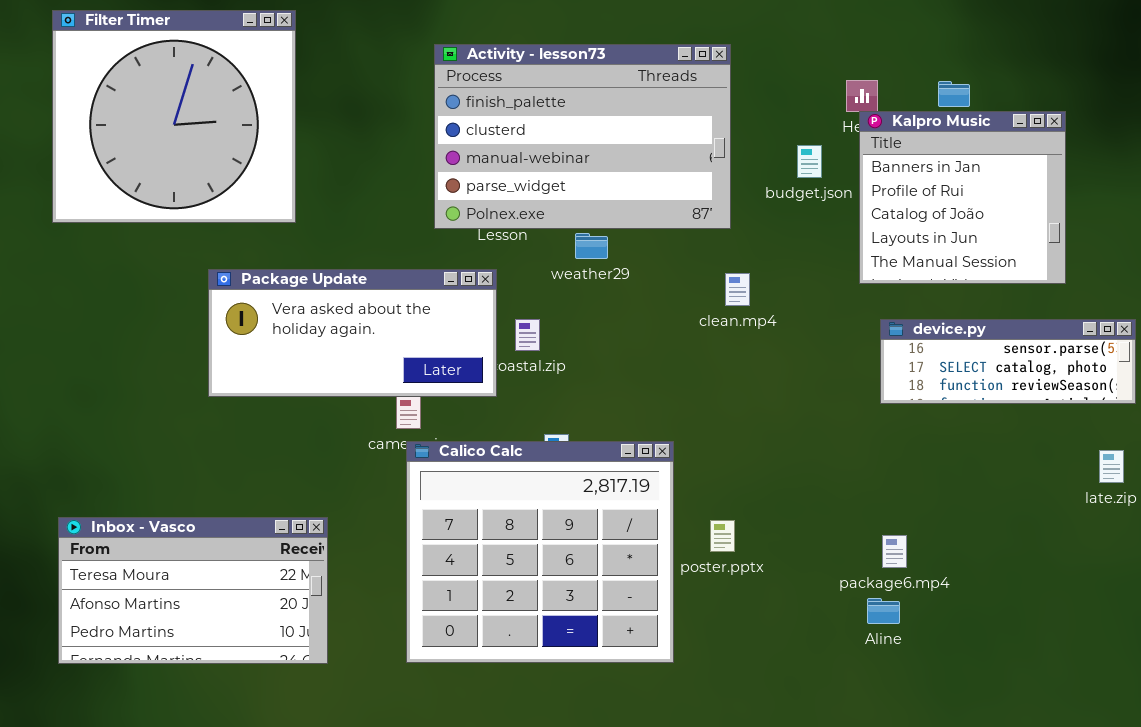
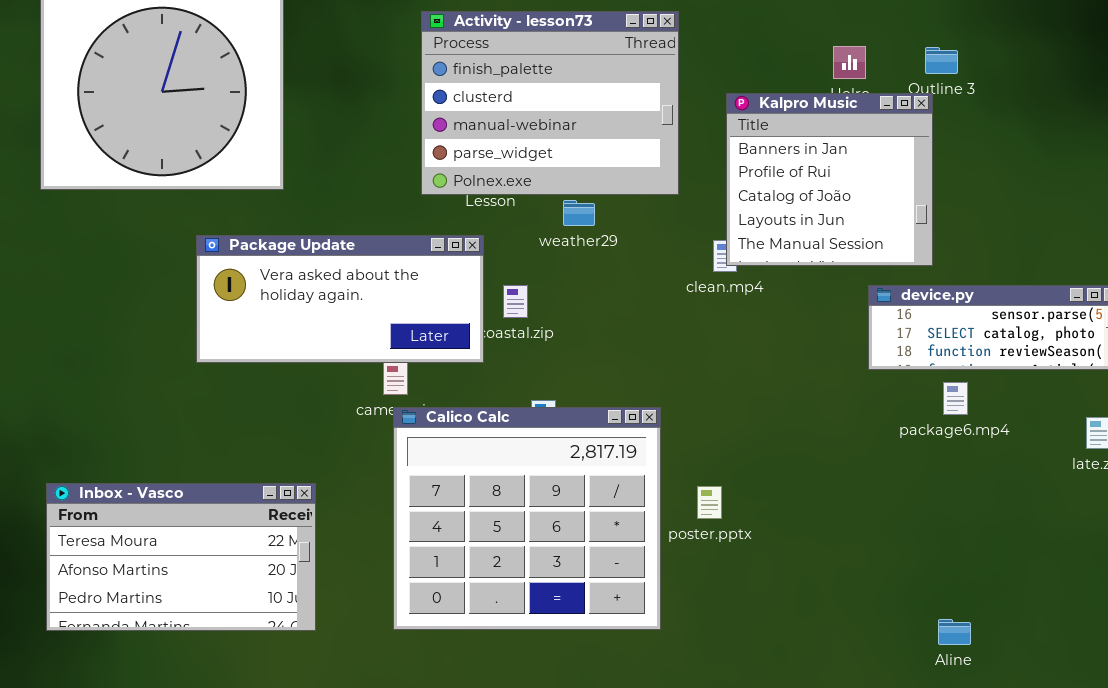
Activity - lesson73: [434,44,731,229] -> [421,11,679,195], resized
Kalpro Music: [859,111,1066,284] -> [726,93,933,266], moved
package6.mp4: [882,535,907,568] -> [943,382,968,415], moved
Aline: [867,598,900,624] -> [938,619,971,645], moved

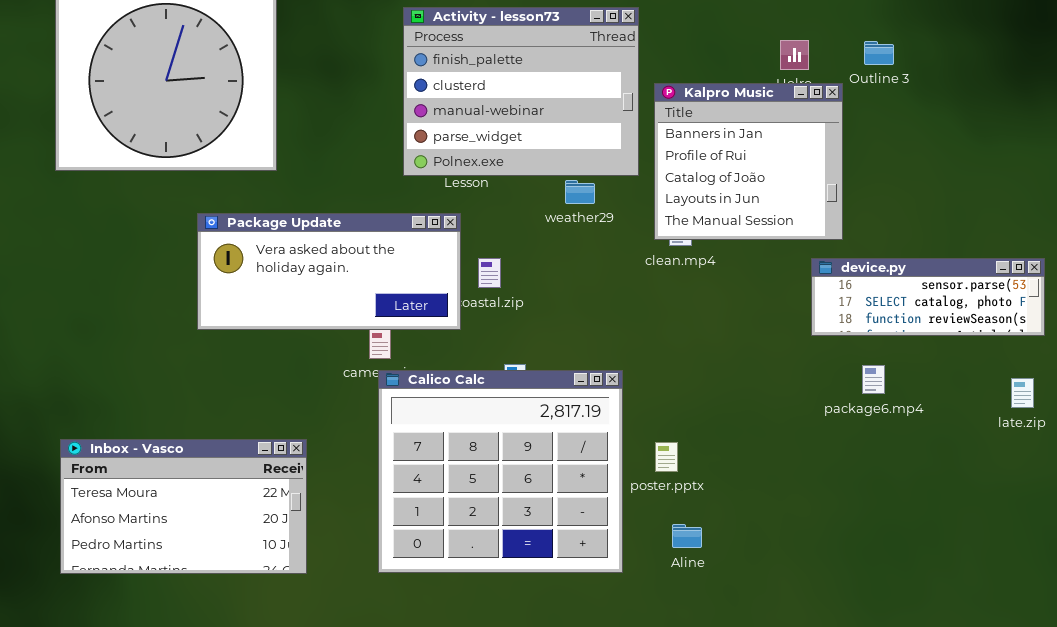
Kalpro Music: [726,93,933,266] -> [654,83,843,240], moved
weather29: [563,200,595,226] -> [565,180,595,204], moved
package6.mp4: [943,382,968,415] -> [862,365,885,394], moved
Aline: [938,619,971,645] -> [672,524,702,548], moved

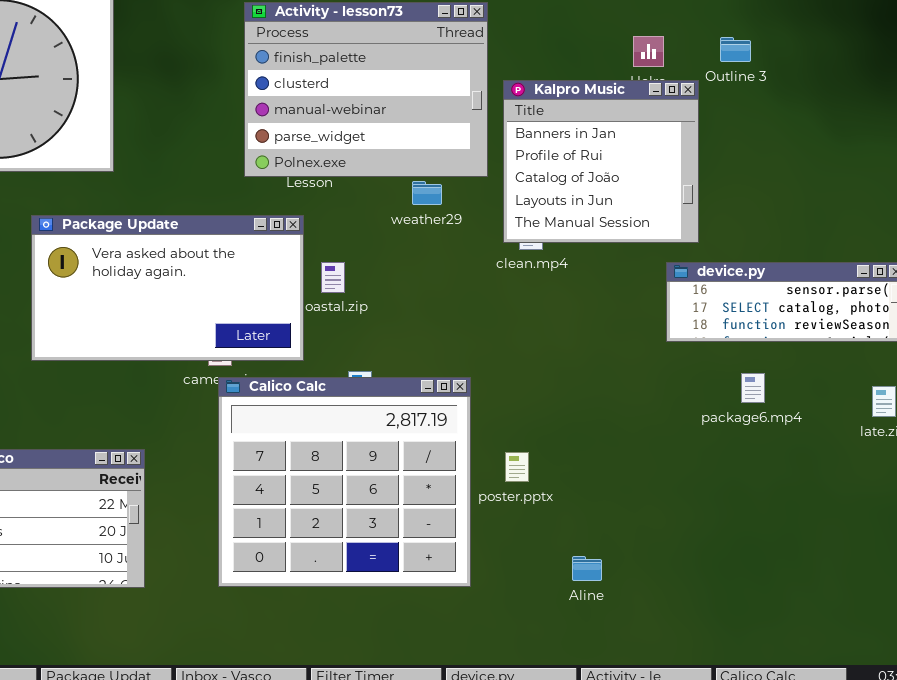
Package Update: [197,213,461,330] -> [31,215,304,361], resized
package6.mp4: [862,365,885,394] -> [741,373,765,403], moved
Aline: [672,524,702,548] -> [572,556,602,581], moved

